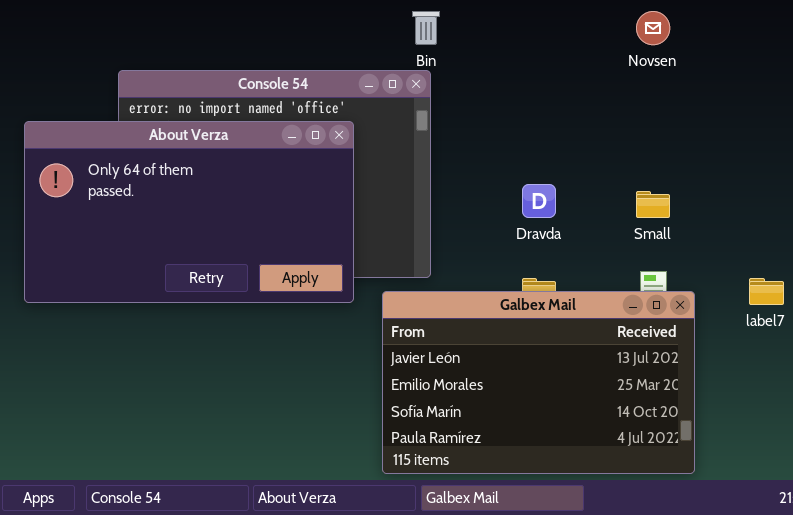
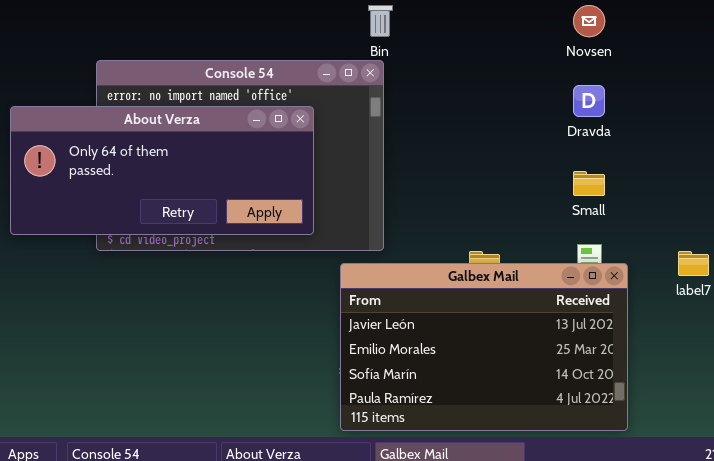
About Verza: [24,121,354,303] -> [10,106,314,235], resized
Dravda: [522,184,556,218] -> [573,85,605,117], moved

